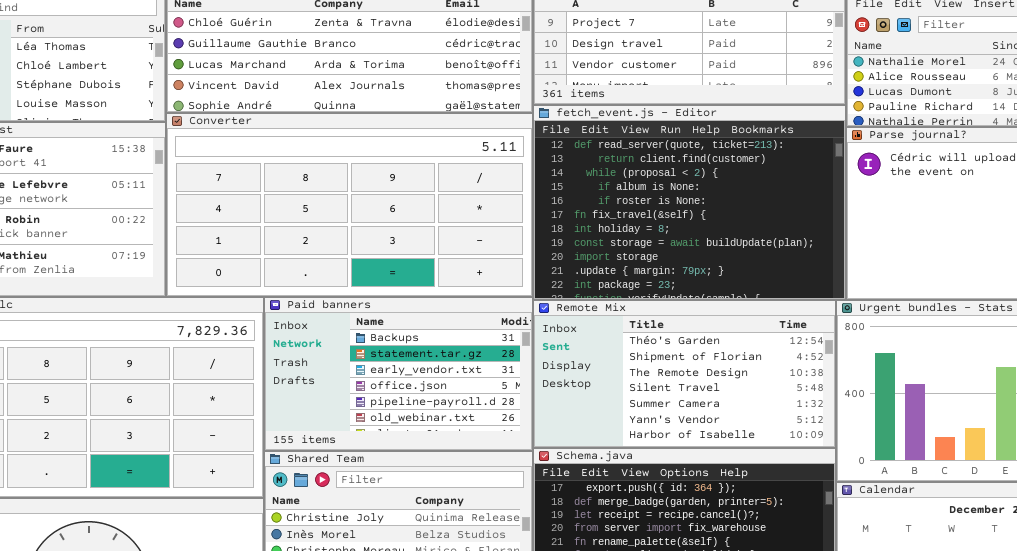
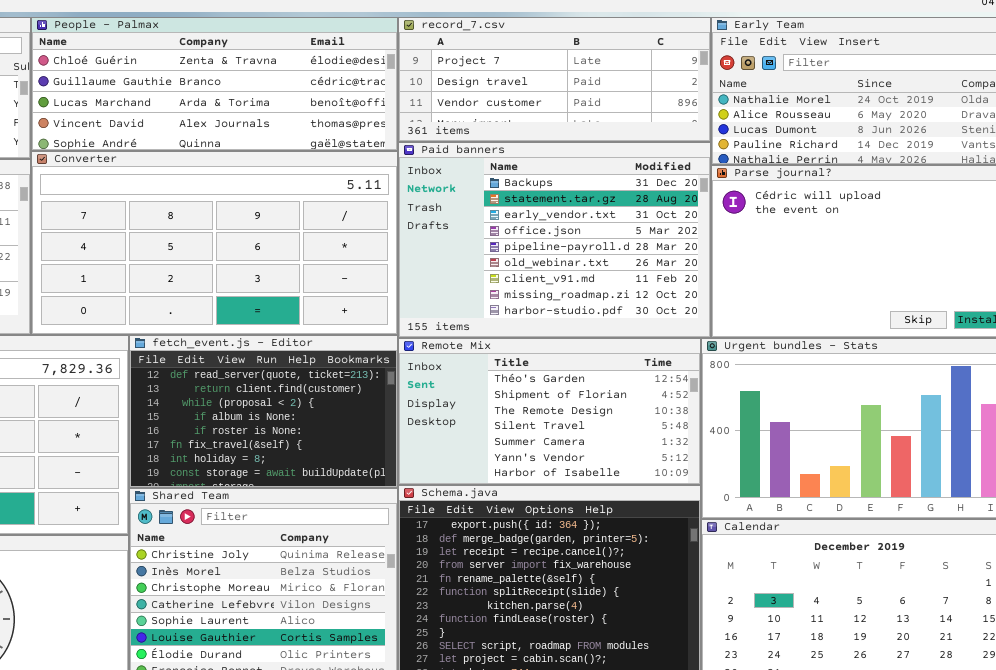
fetch_event.js - Editor: [533,105,846,300] -> [129,335,398,488], moved, resized
Paid banners: [264,297,533,451] -> [398,142,711,338], moved, resized

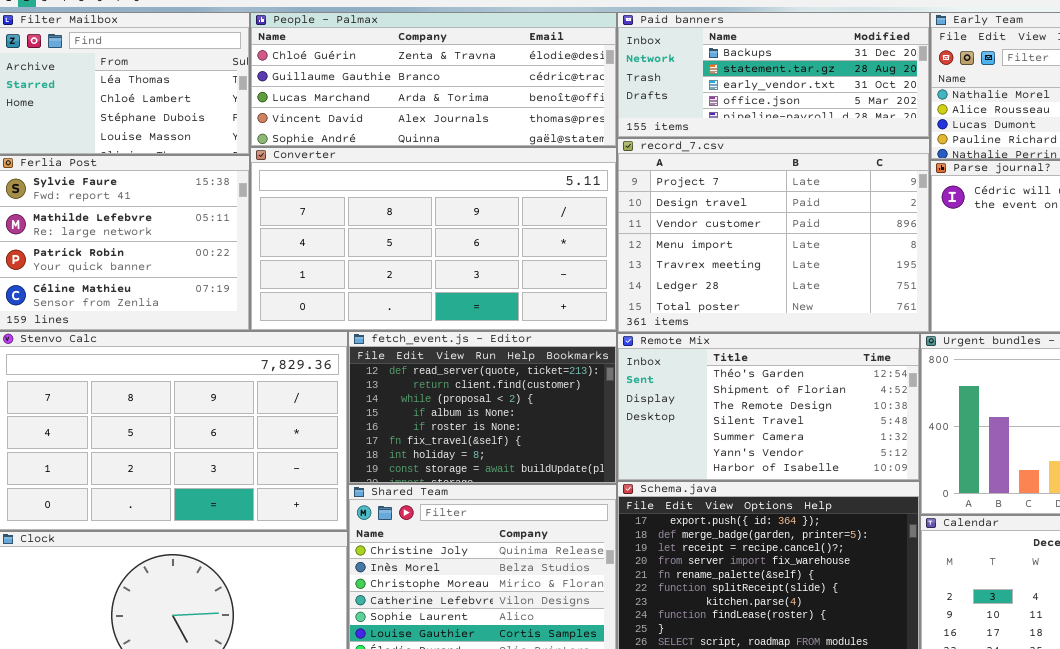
record_7.csv: [398,17,711,142] -> [617,138,930,333], moved, resized
Paid banners: [398,142,711,338] -> [617,12,930,138], moved, resized

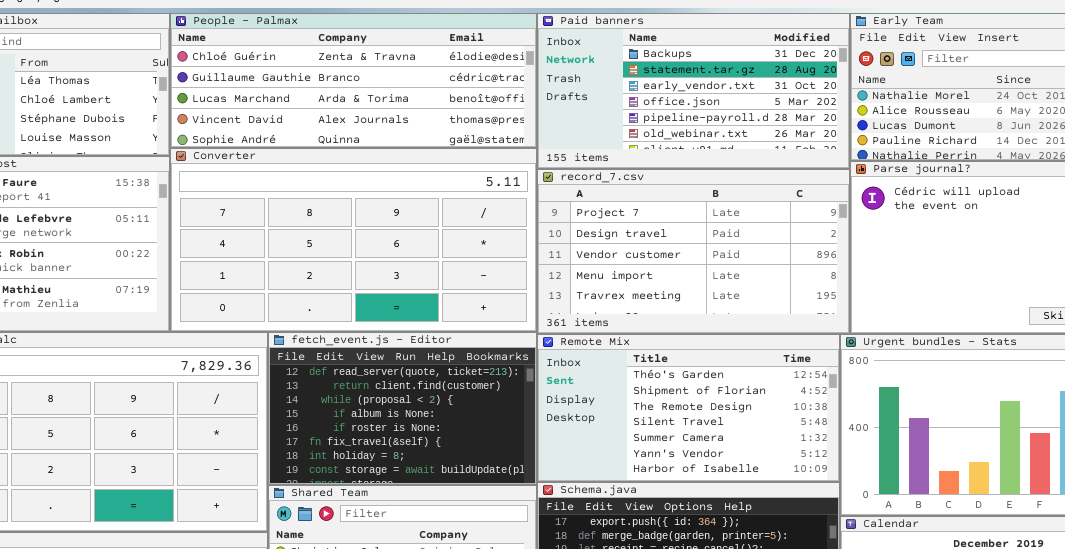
Paid banners: [617,12,930,138] -> [537,13,850,169], resized
record_7.csv: [617,138,930,333] -> [537,169,850,334], resized

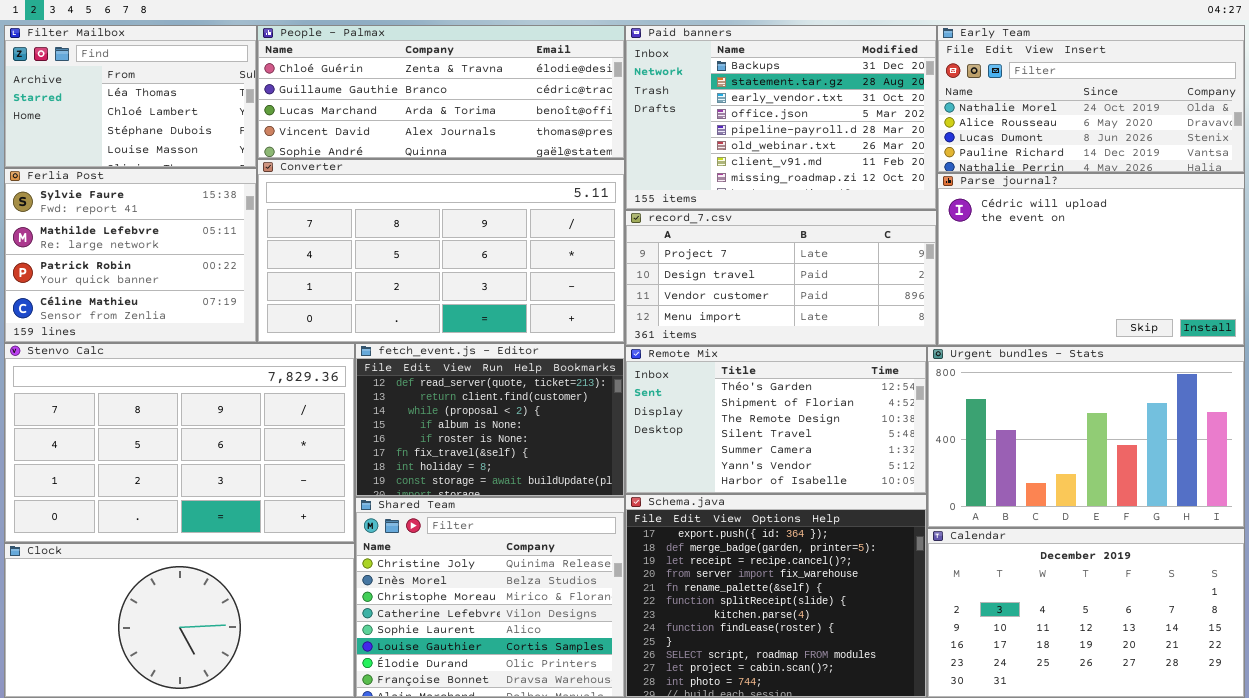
Paid banners: [537,13,850,169] -> [625,25,937,210], resized
record_7.csv: [537,169,850,334] -> [625,210,937,346], resized

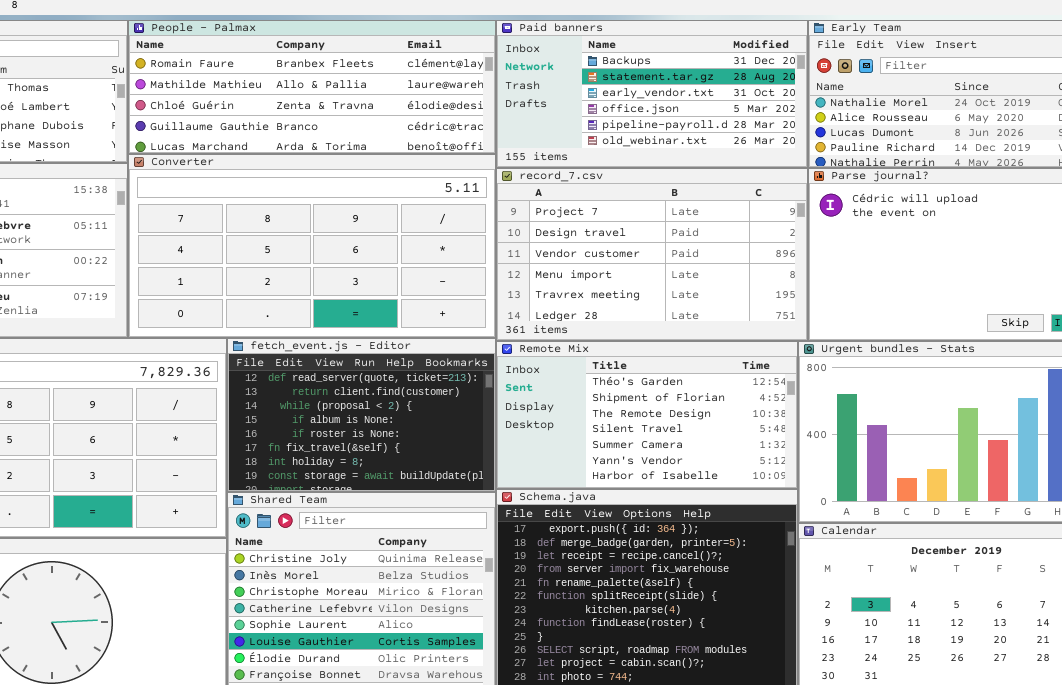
People - Palmax: [257,25,625,159] -> [128,20,496,154], scrolled up 2 rows
Paid banners: [625,25,937,210] -> [496,20,808,168], resized
record_7.csv: [625,210,937,346] -> [496,168,808,341], resized

